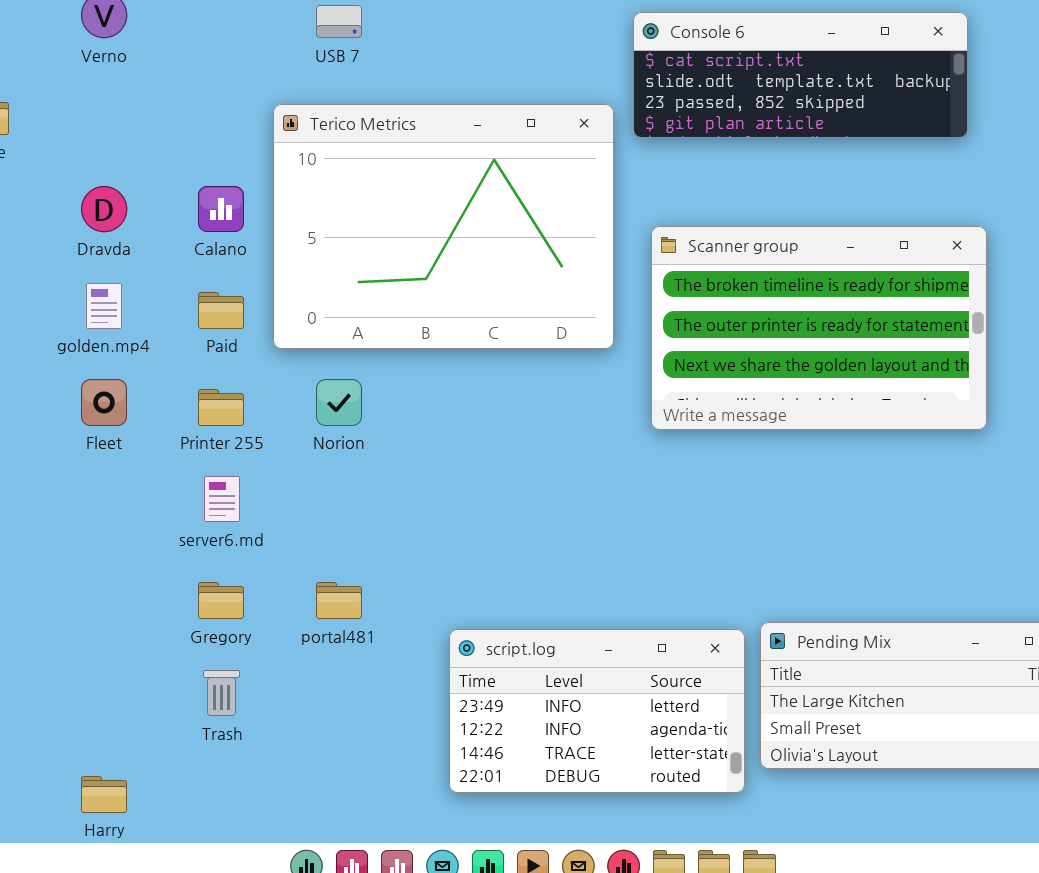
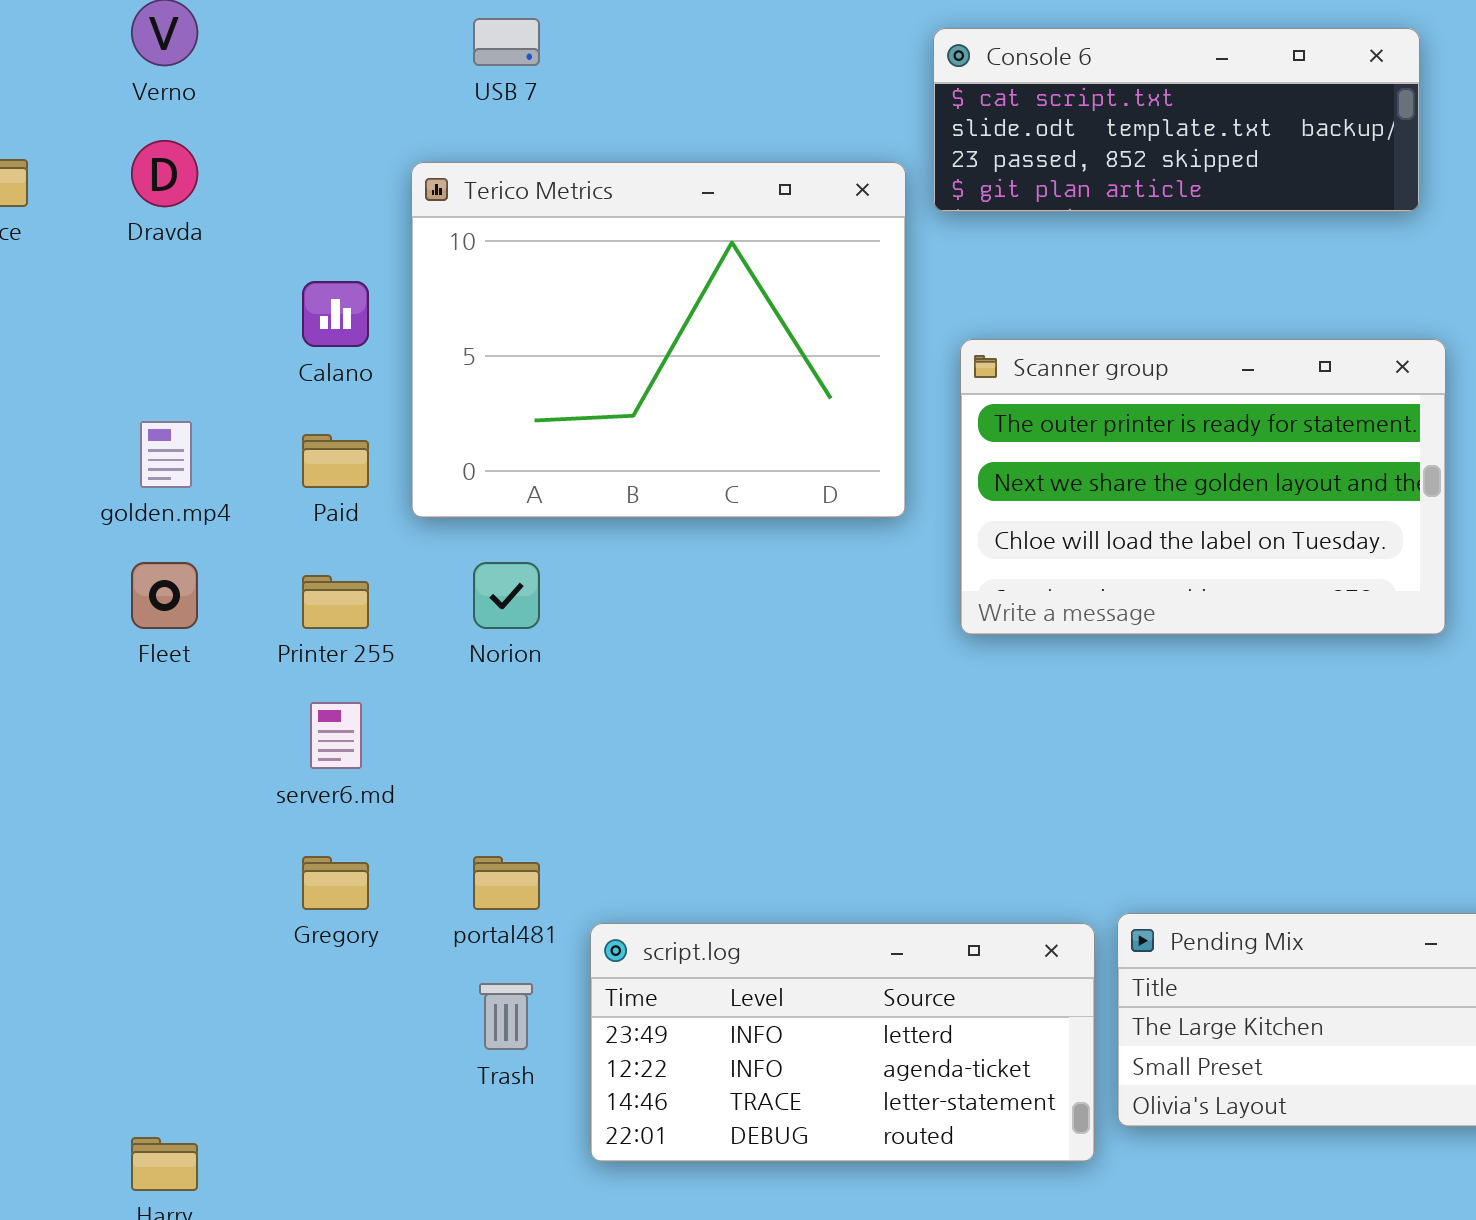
Dravda: [81,186,127,232] -> [131,140,198,207], moved
Scanner group: [651,226,987,430] -> [960,339,1446,635], scrolled down 1 row
script.log: [449,629,745,793] -> [590,923,1095,1162], resized
Trash: [203,670,240,716] -> [479,983,533,1050], moved

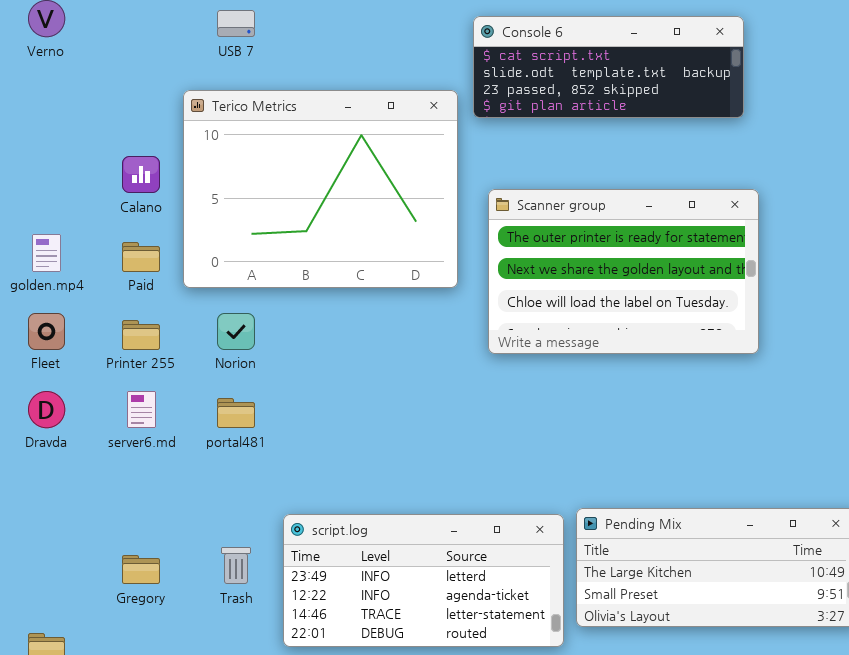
Dravda: [131,140,198,207] -> [28,391,65,428], moved
Gregory: [302,856,369,910] -> [122,555,160,584], moved
portal481: [473,856,540,910] -> [217,398,255,428], moved

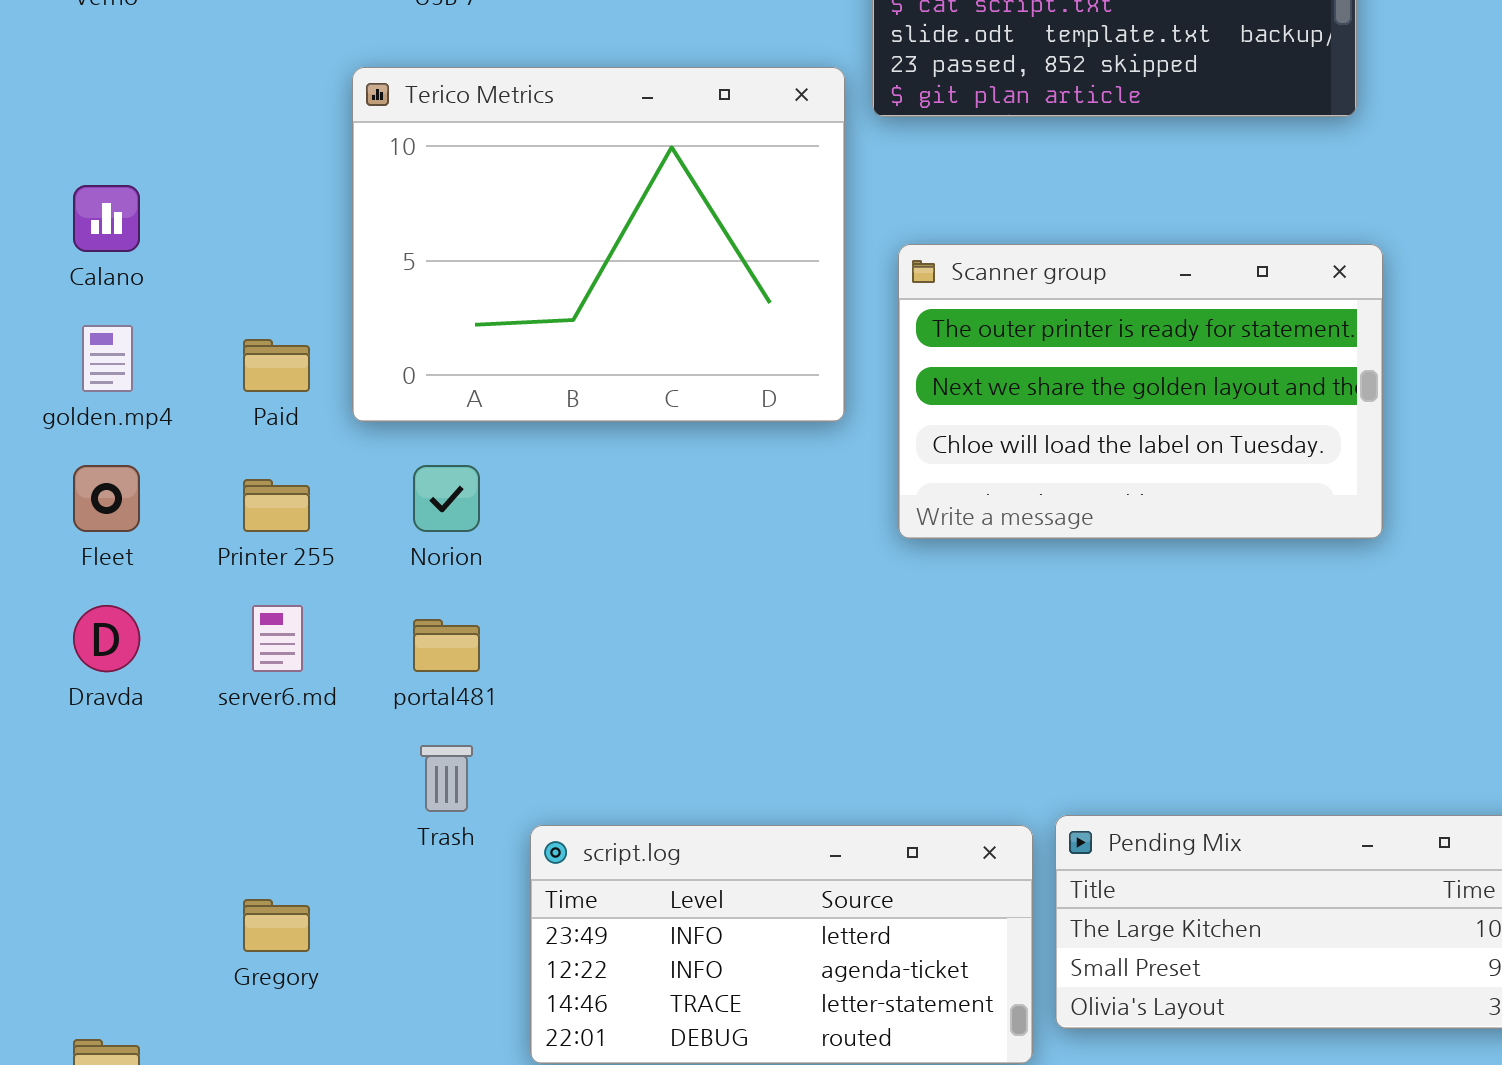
Calano: [122,156,160,193] -> [73,185,140,252], moved
Trash: [221,547,251,584] -> [420,745,473,812], moved

